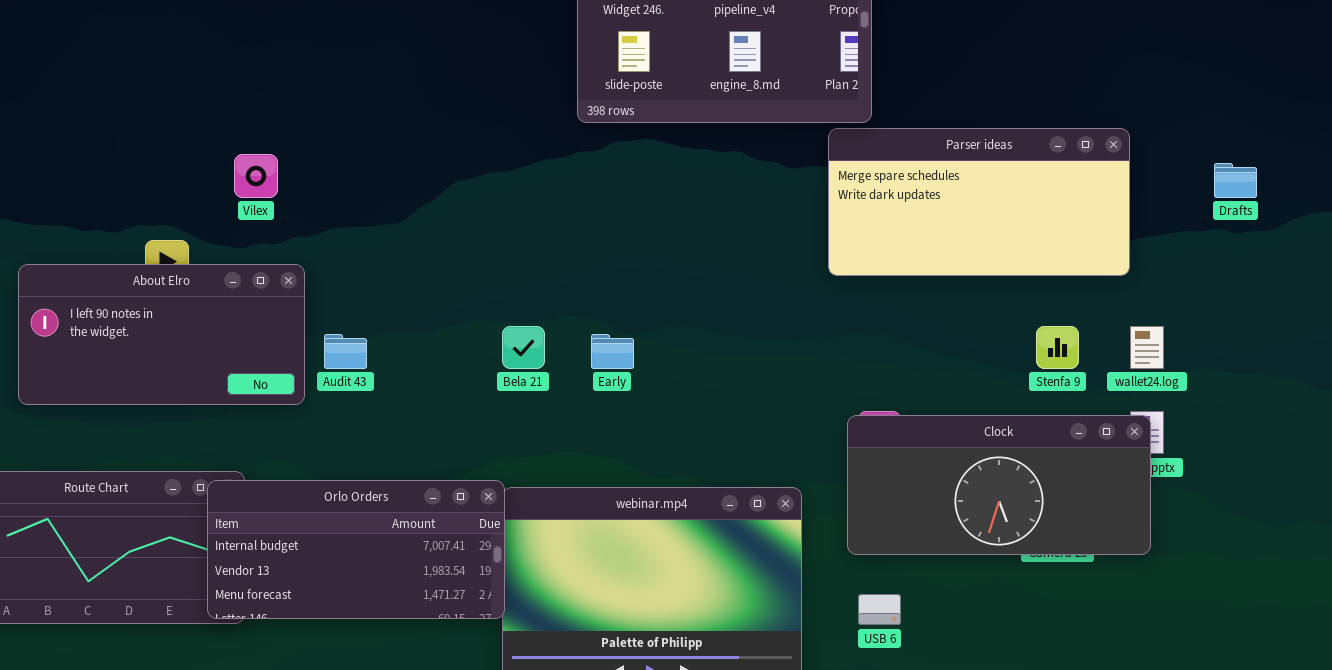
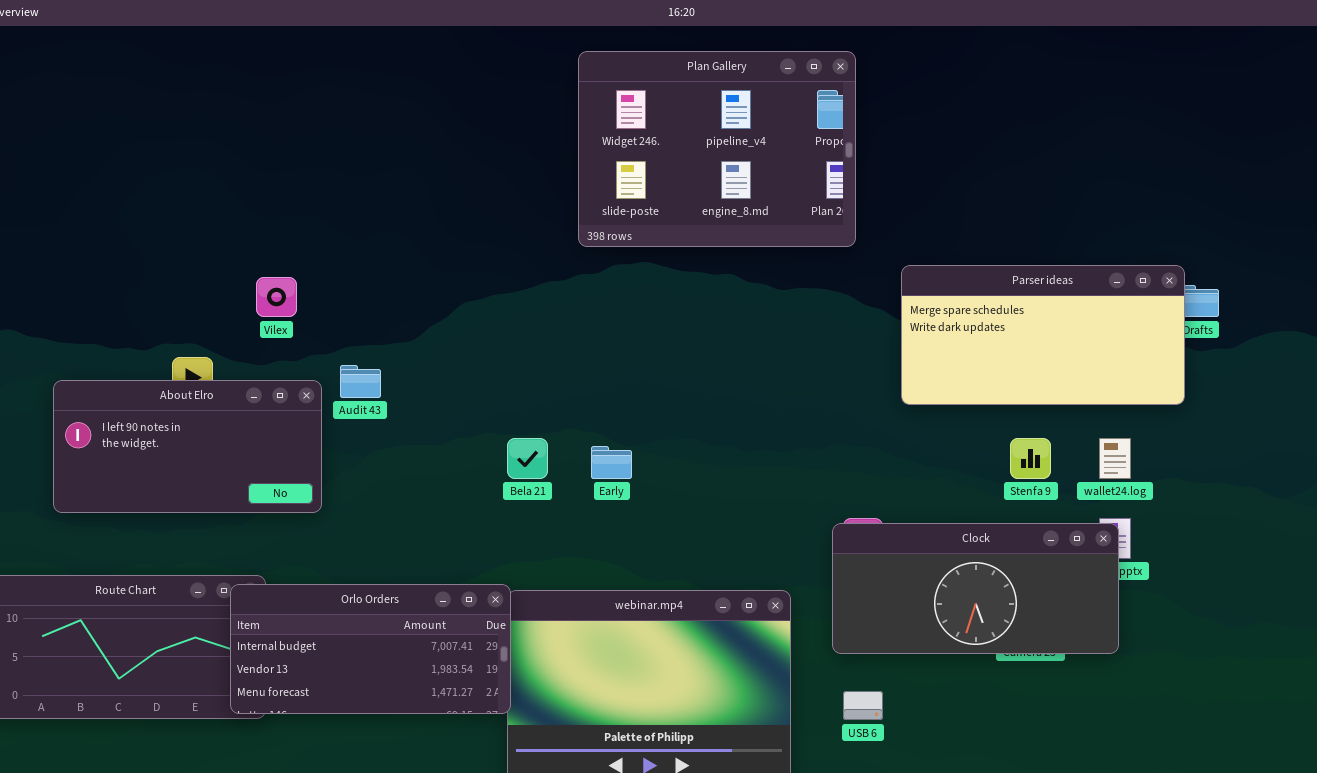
Parser ideas: [828,128,1130,276] -> [901,265,1185,405], moved
Audit 43: [324,334,367,369] -> [340,365,381,398], moved

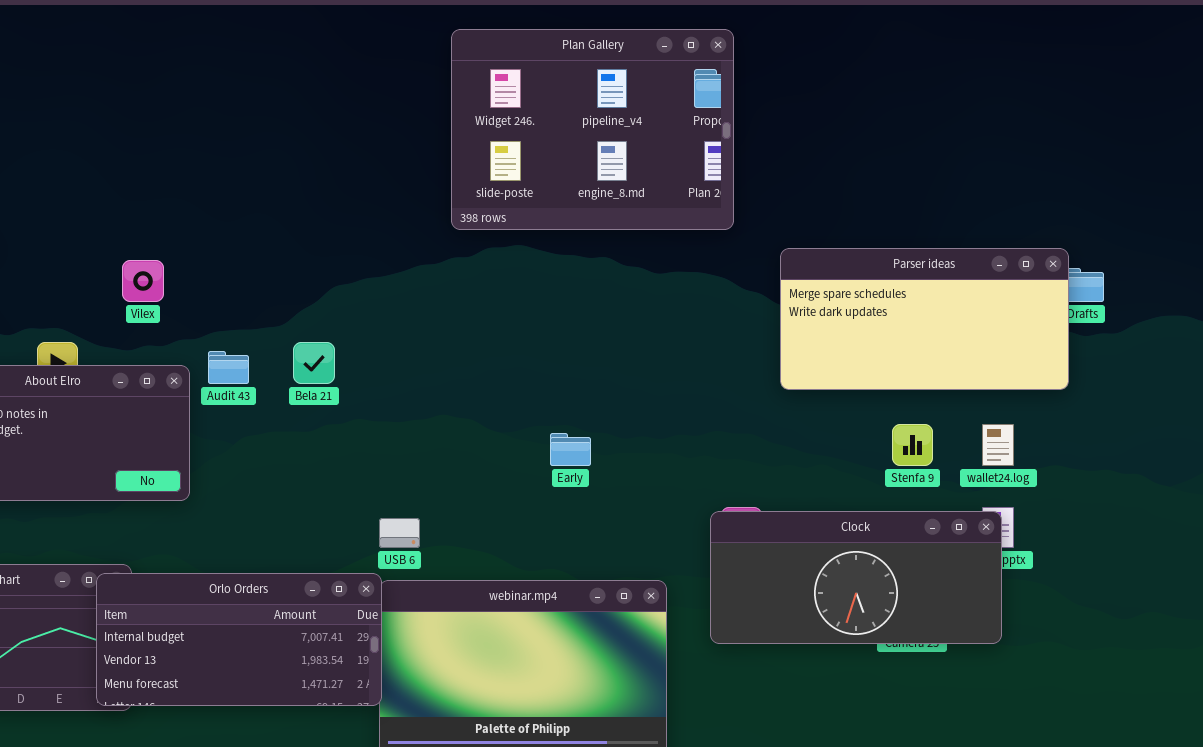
Bela 21: [507,438,548,479] -> [293,342,335,384], moved
Early: [591,446,632,479] -> [550,433,591,466], moved
USB 6: [843,691,883,720] -> [379,518,420,548], moved

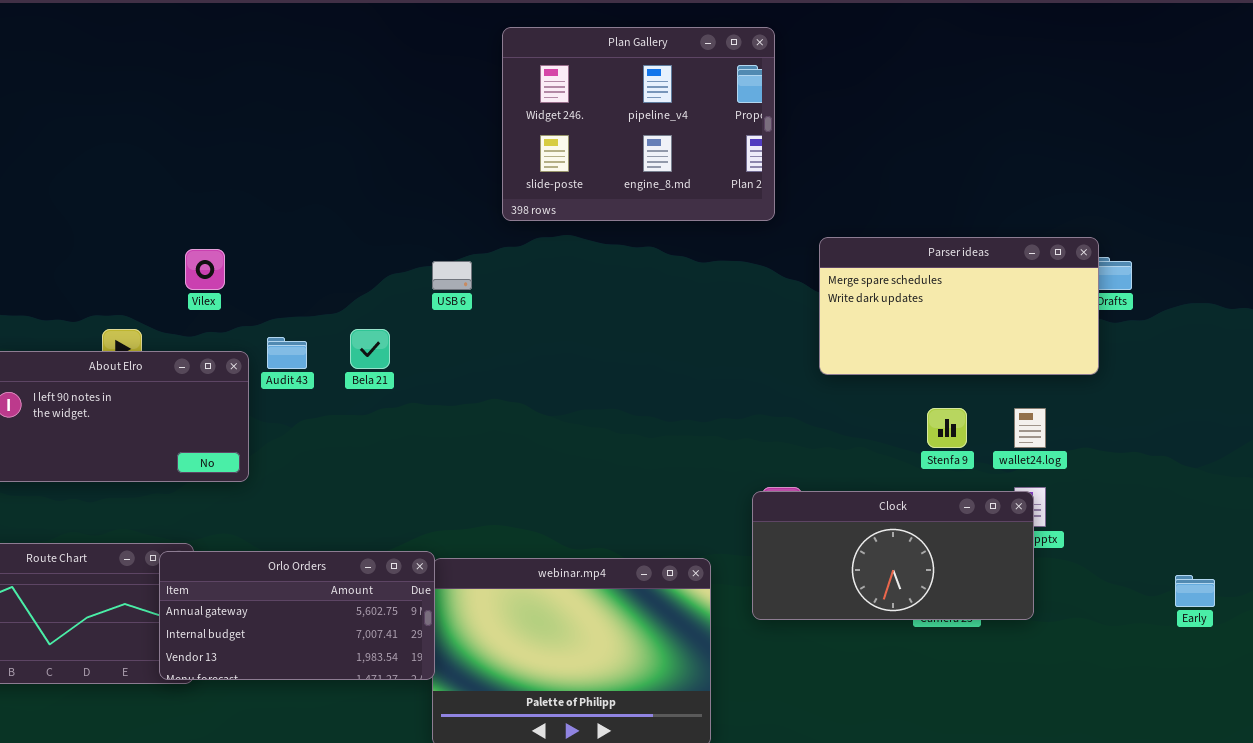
Early: [550,433,591,466] -> [1175,575,1215,607], moved
USB 6: [379,518,420,548] -> [432,261,472,290], moved
Orlo Orders: [96,573,382,706] -> [159,551,435,680], scrolled up 1 row

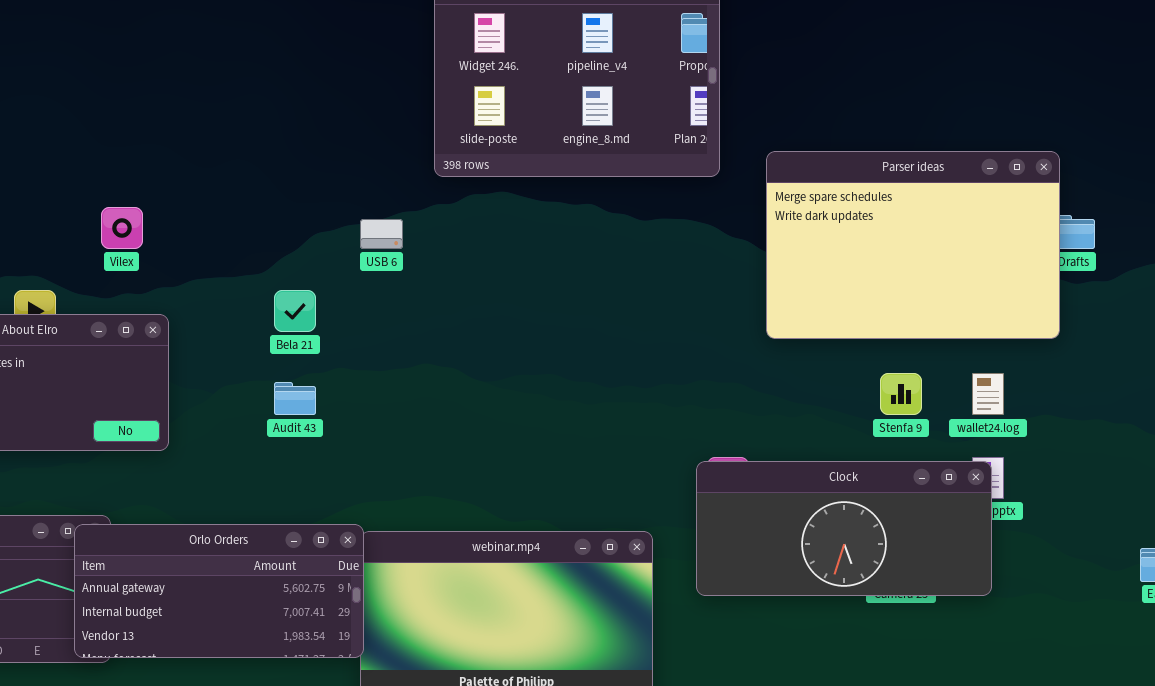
Parser ideas: [819,237,1099,375] -> [766,151,1060,339], resized
Audit 43: [267,337,307,369] -> [274,382,316,415], moved

